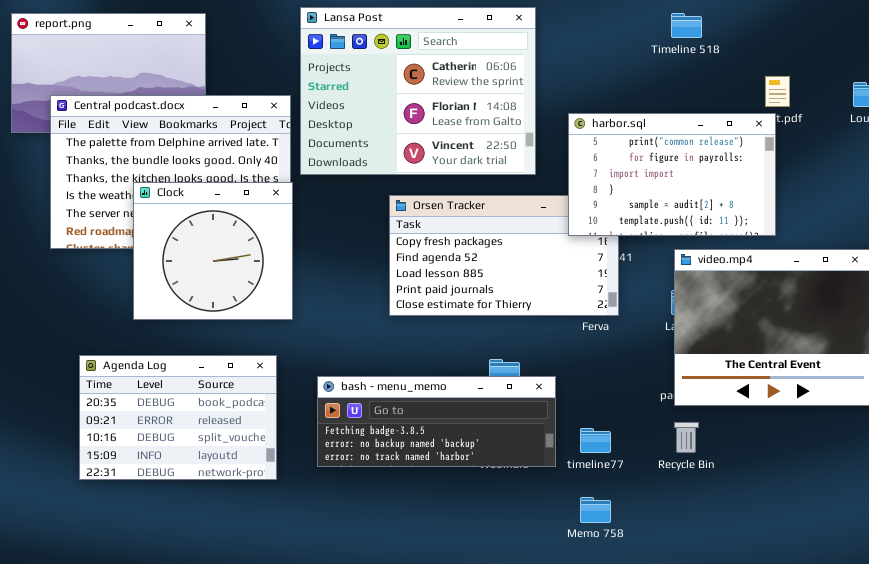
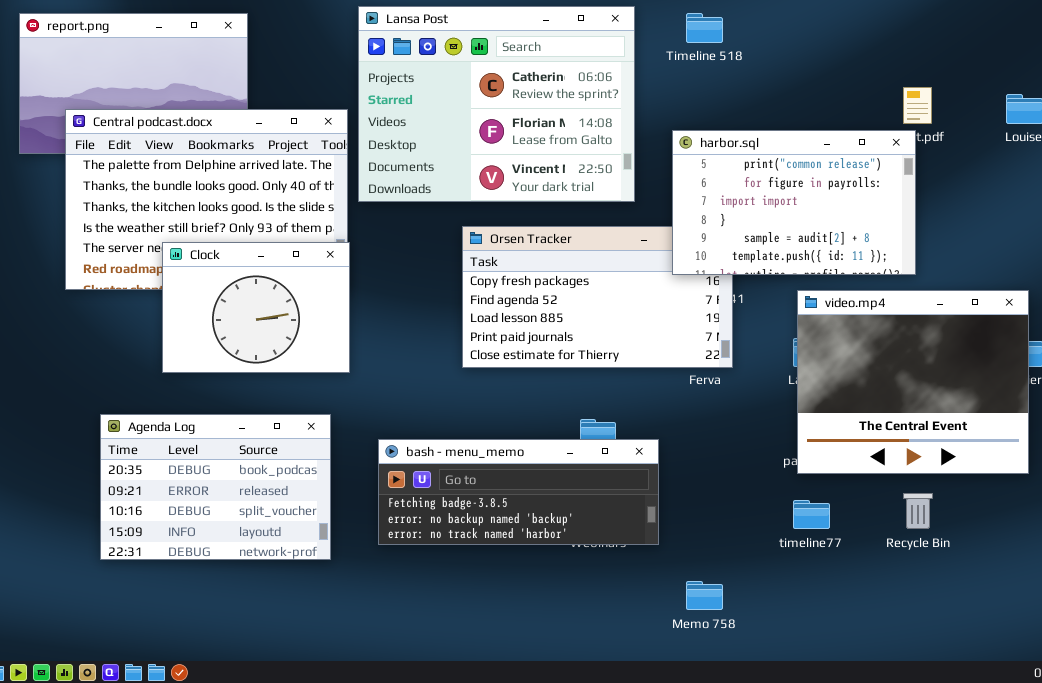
Timeline 518: [671,13,702,38] -> [686,13,723,43], moved
Clock: [133,182,293,320] -> [162,242,350,373], resized
Recycle Bin: [674,422,699,453] -> [903,493,933,529], moved
timeline77: [580,428,611,453] -> [793,500,830,529], moved

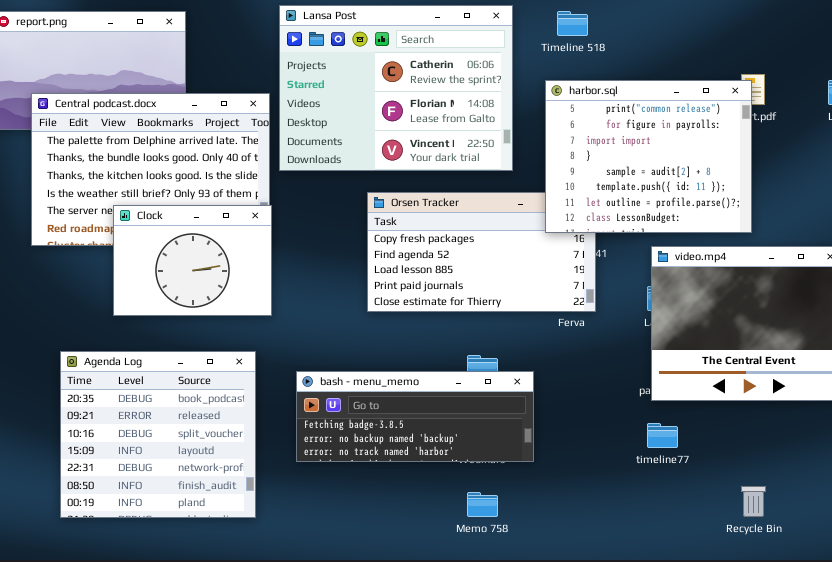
harbor.sql: [672,130,916,275] -> [545,80,752,233], resized
Agenda Log: [100,414,331,560] -> [60,351,256,518], resized
Recycle Bin: [903,493,933,529] -> [741,486,766,517], moved
Memo 758: [686,581,723,610] -> [467,492,498,517], moved

